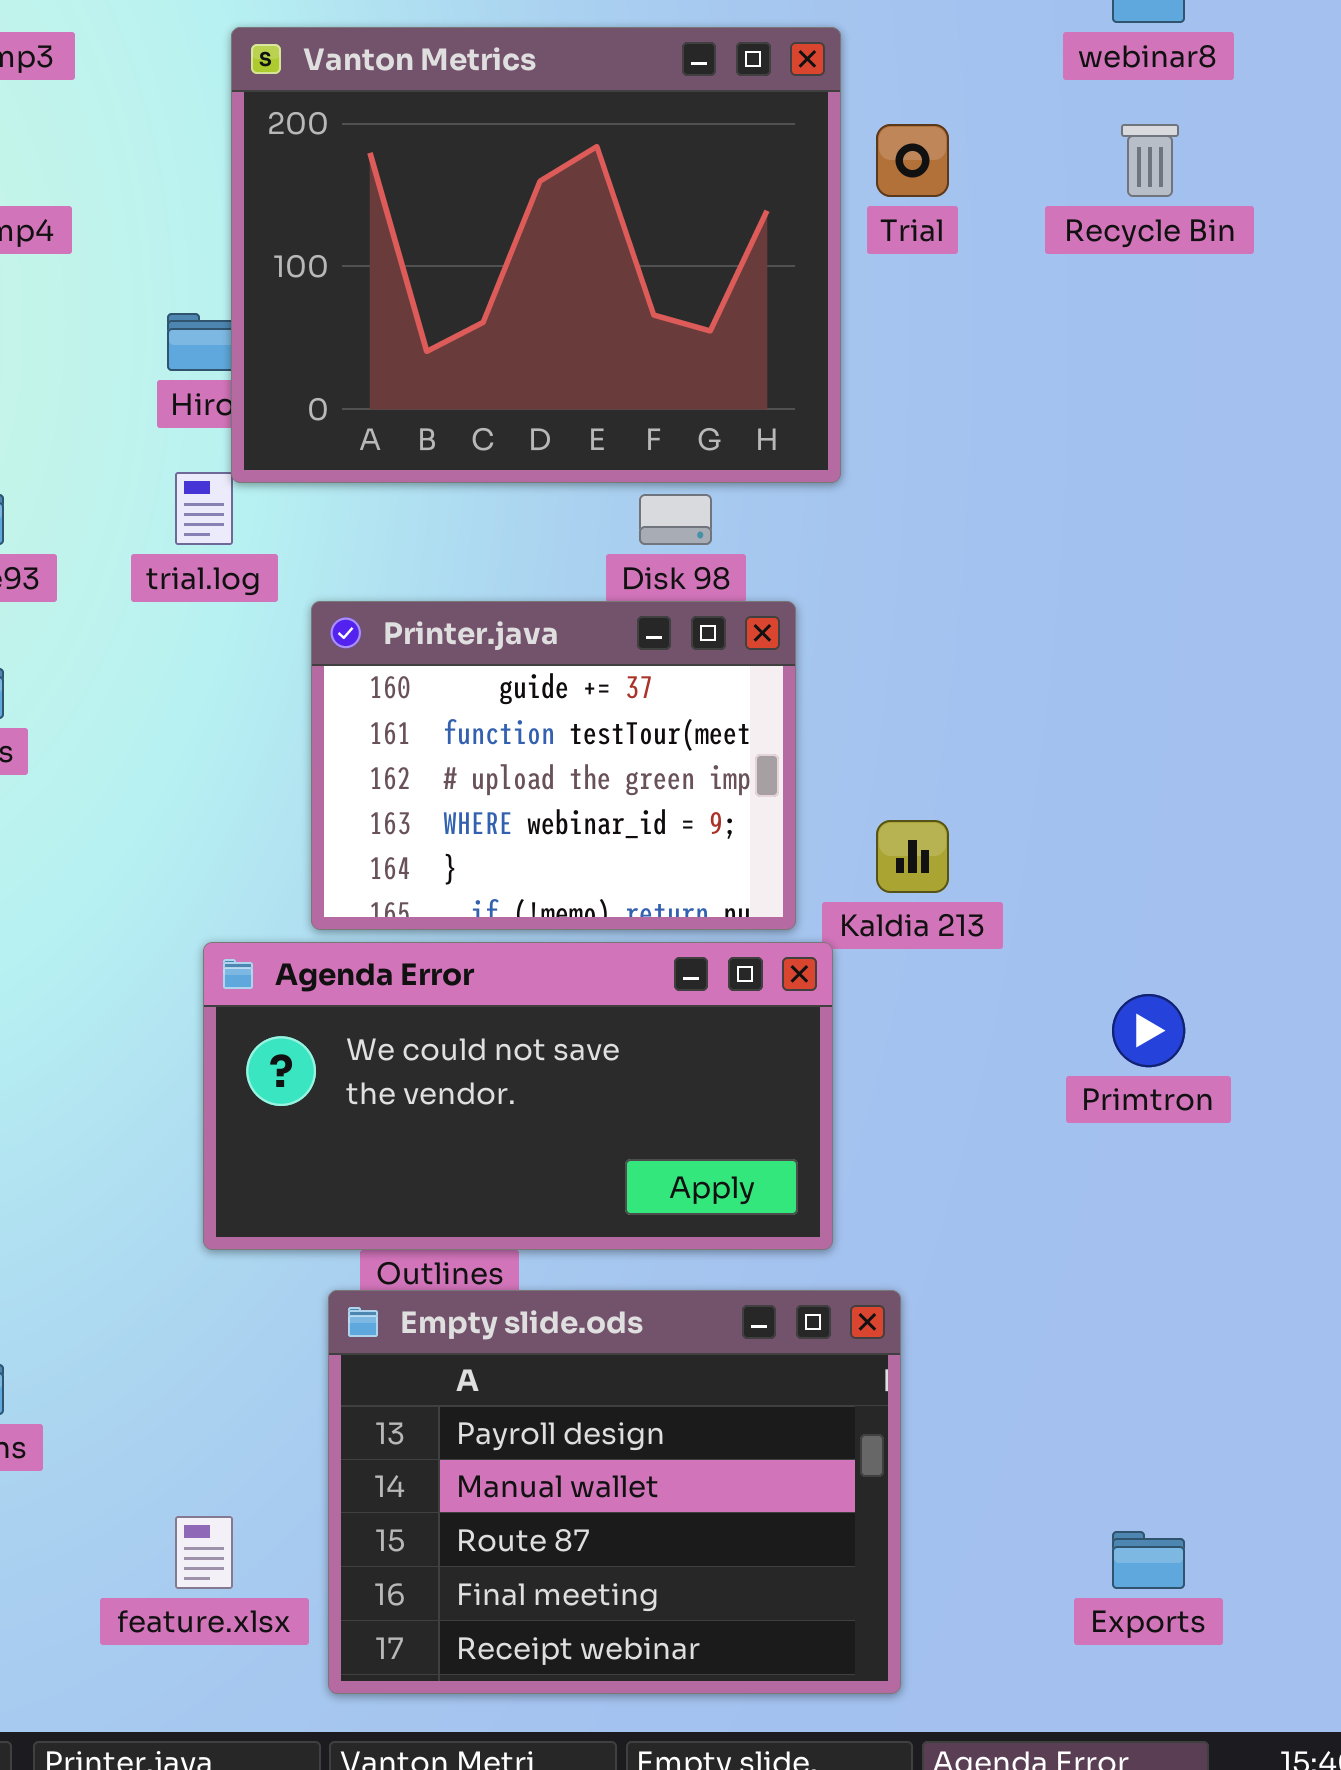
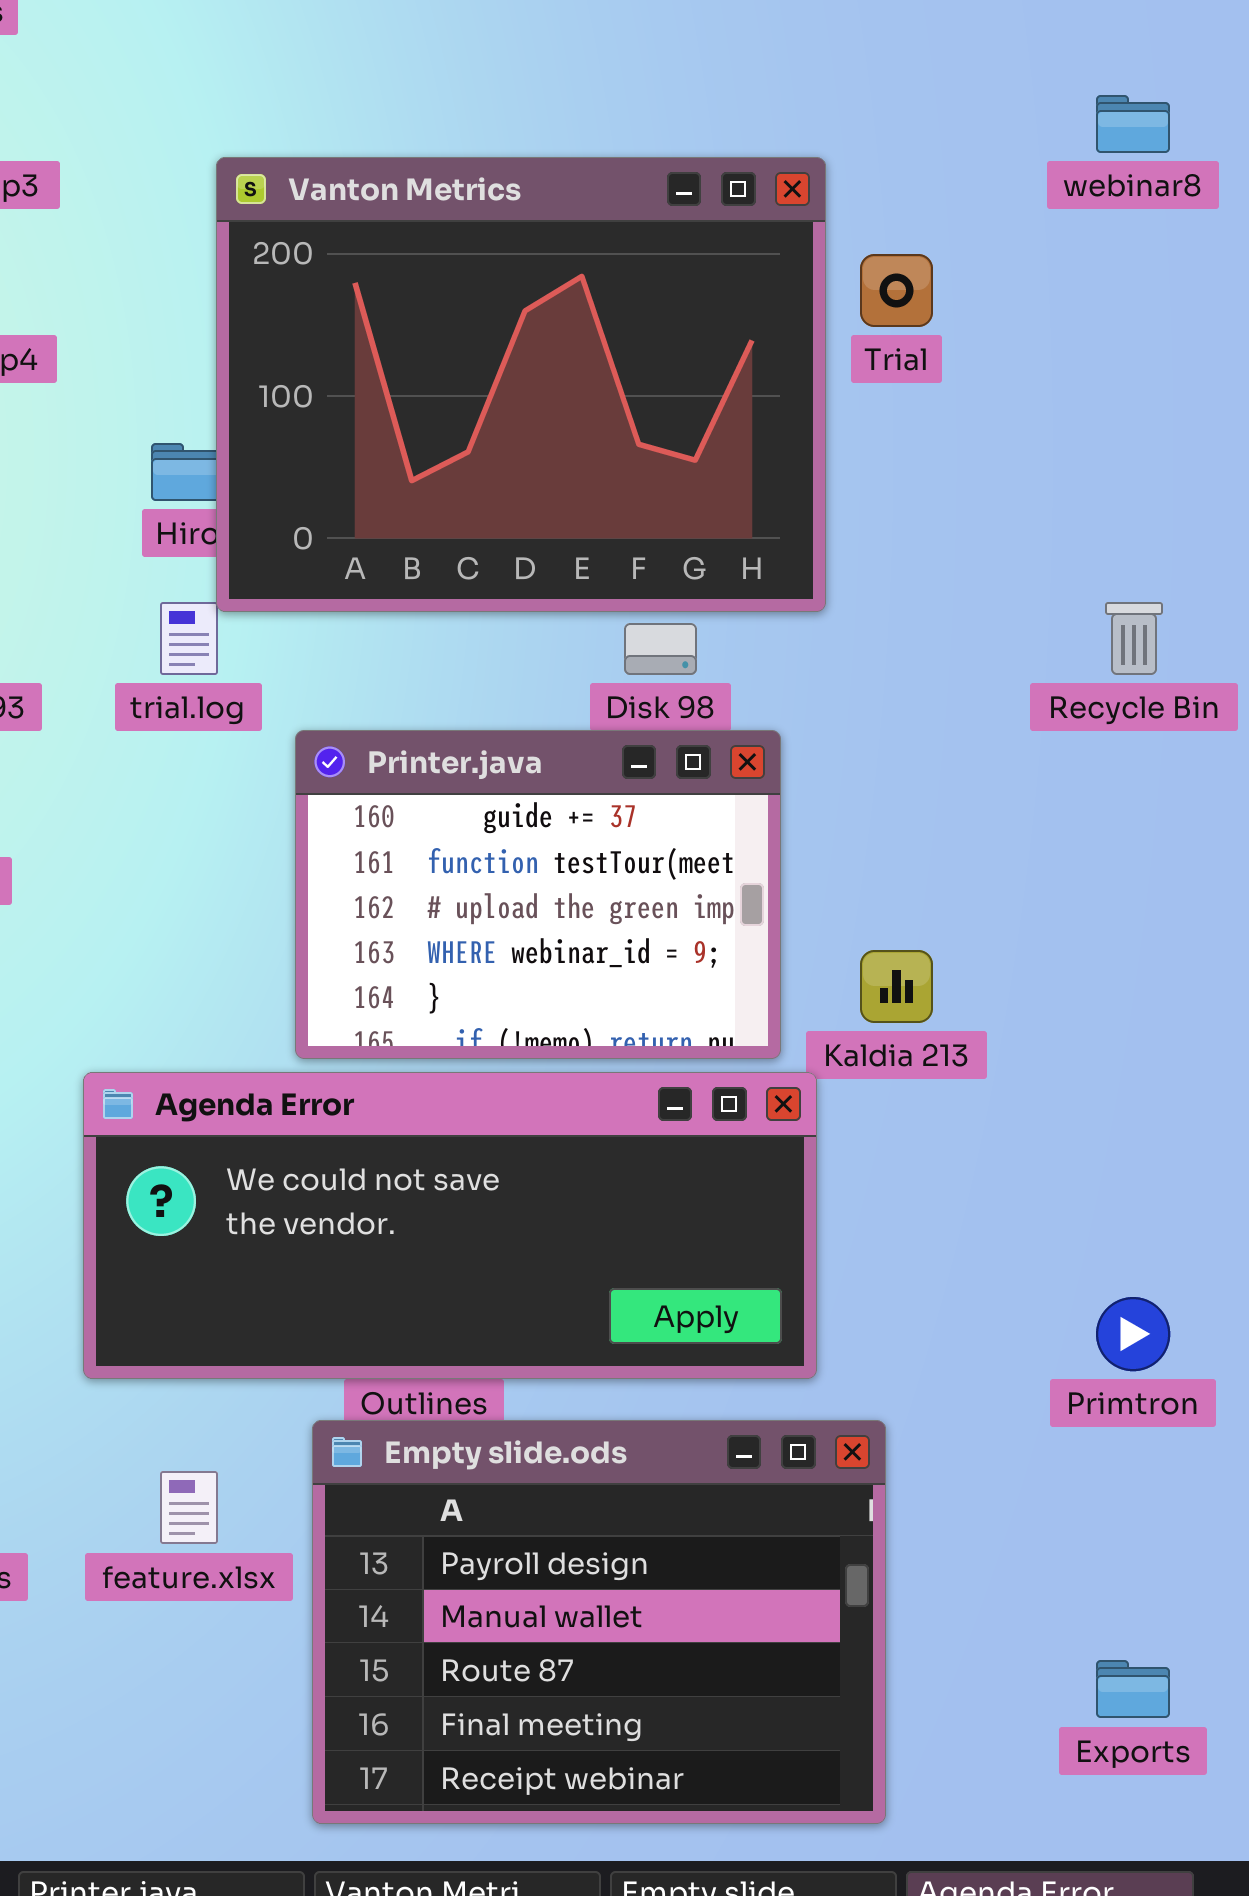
Recycle Bin: [1121,124,1179,197] -> [1105,602,1163,675], moved
Agenda Error: [203,942,833,1250] -> [83,1072,817,1379], resized
Primtron: [1112,994,1185,1067] -> [1096,1297,1170,1371], moved
feature.xlsx: [175,1516,233,1589] -> [160,1471,218,1544], moved

